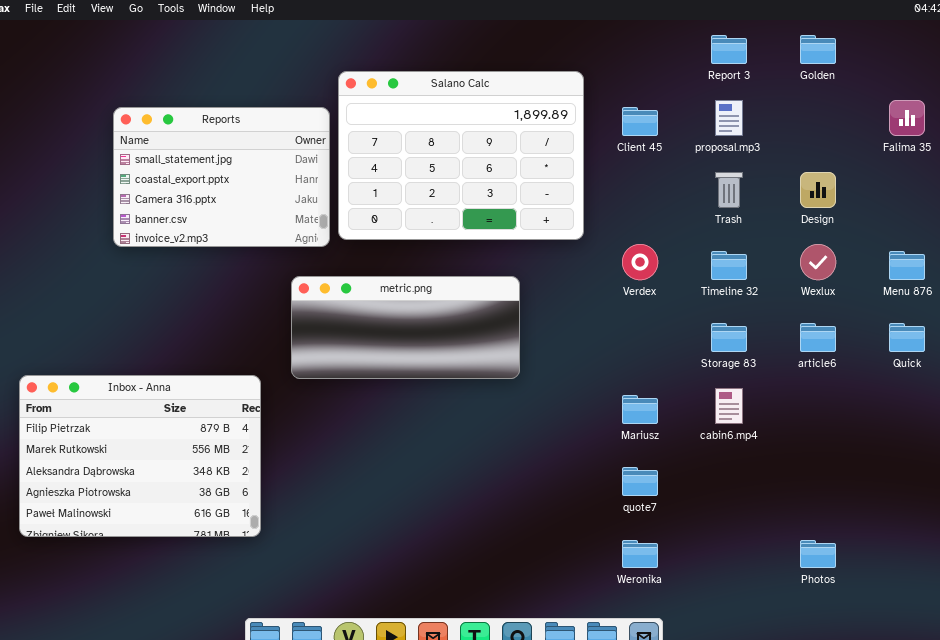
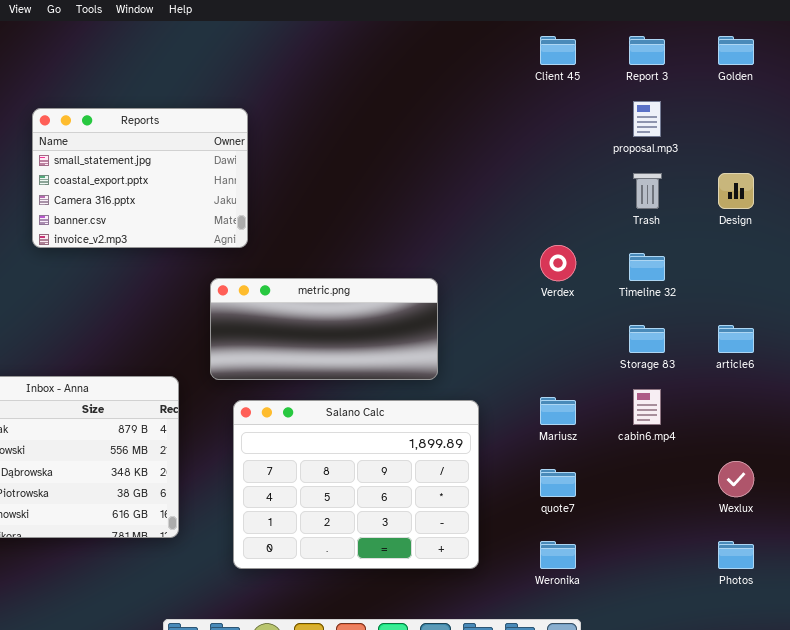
Salano Calc: [338,71,584,240] -> [233,400,479,569], moved
Client 45: [622,107,658,136] -> [540,36,576,65], moved
Wexlux: [800,244,836,280] -> [718,461,754,497], moved

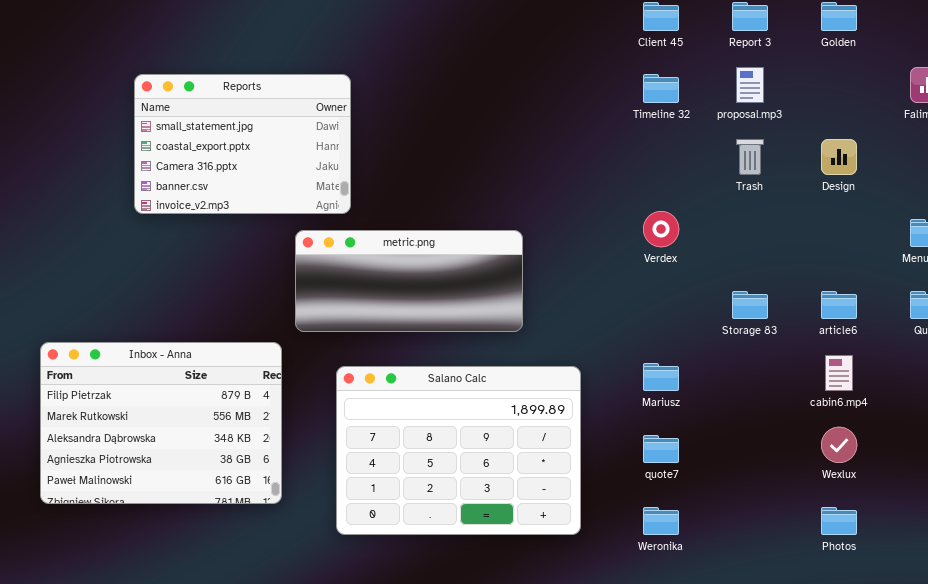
Timeline 32: [629,253,665,281] -> [643,74,679,103], moved
metric.png: [210,278,438,380] -> [295,230,523,332], moved
cabin6.mp4: [633,389,661,425] -> [825,355,853,391], moved

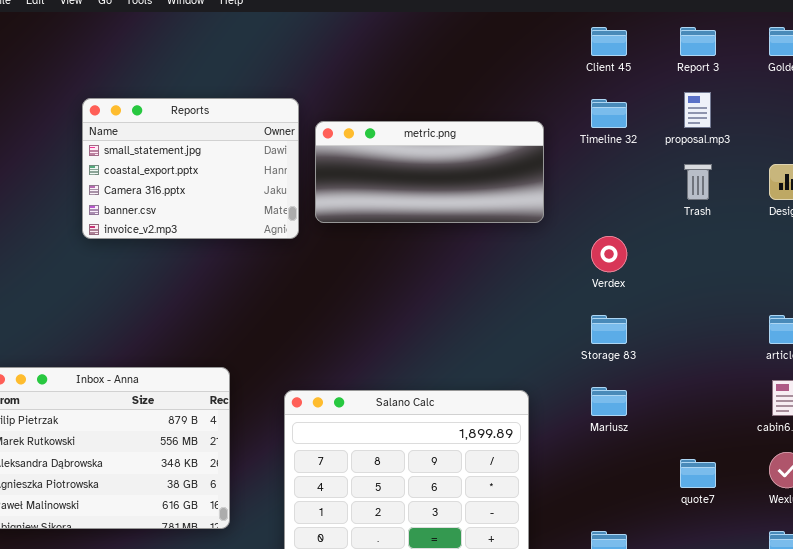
metric.png: [295,230,523,332] -> [315,121,544,223], moved
Storage 83: [732,291,768,319] -> [591,315,627,344], moved
quote7: [643,435,679,463] -> [680,459,716,488], moved

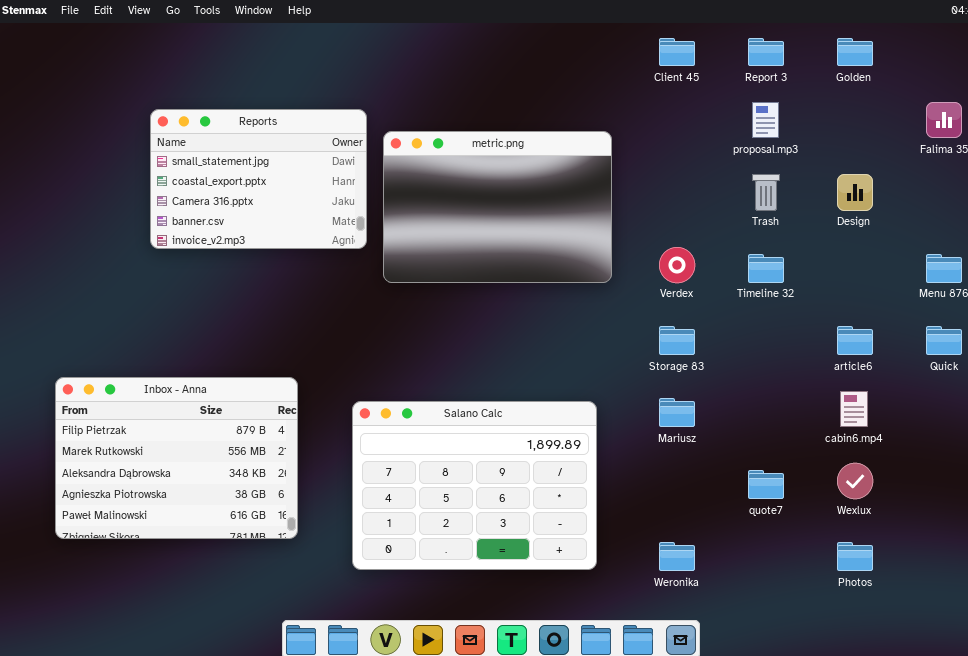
Timeline 32: [591,99,627,128] -> [748,254,784,283], moved
metric.png: [315,121,544,223] -> [383,131,612,283], resized

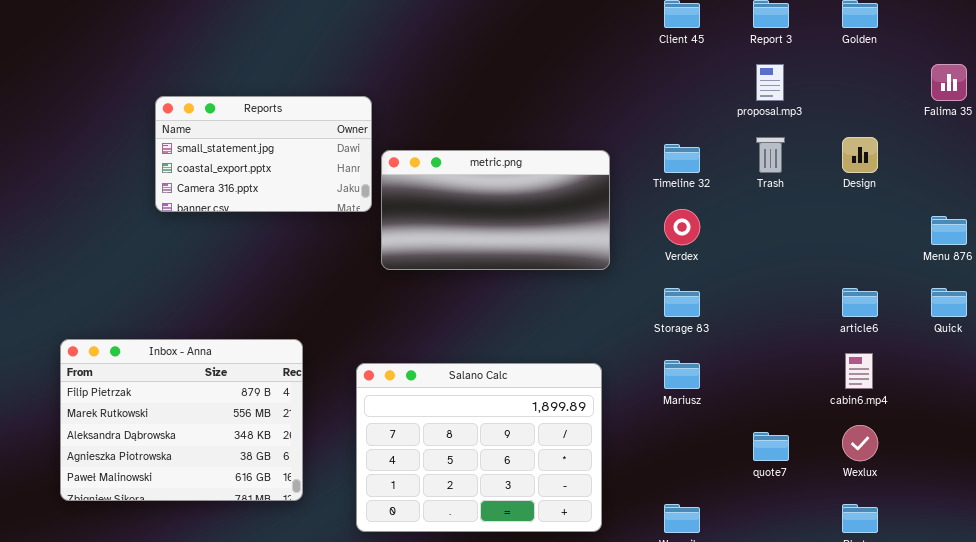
Reports: [150,109,367,249] -> [155,96,372,212], resized
metric.png: [383,131,612,283] -> [381,150,610,270], moved, resized
Timeline 32: [748,254,784,283] -> [664,144,700,173], moved

